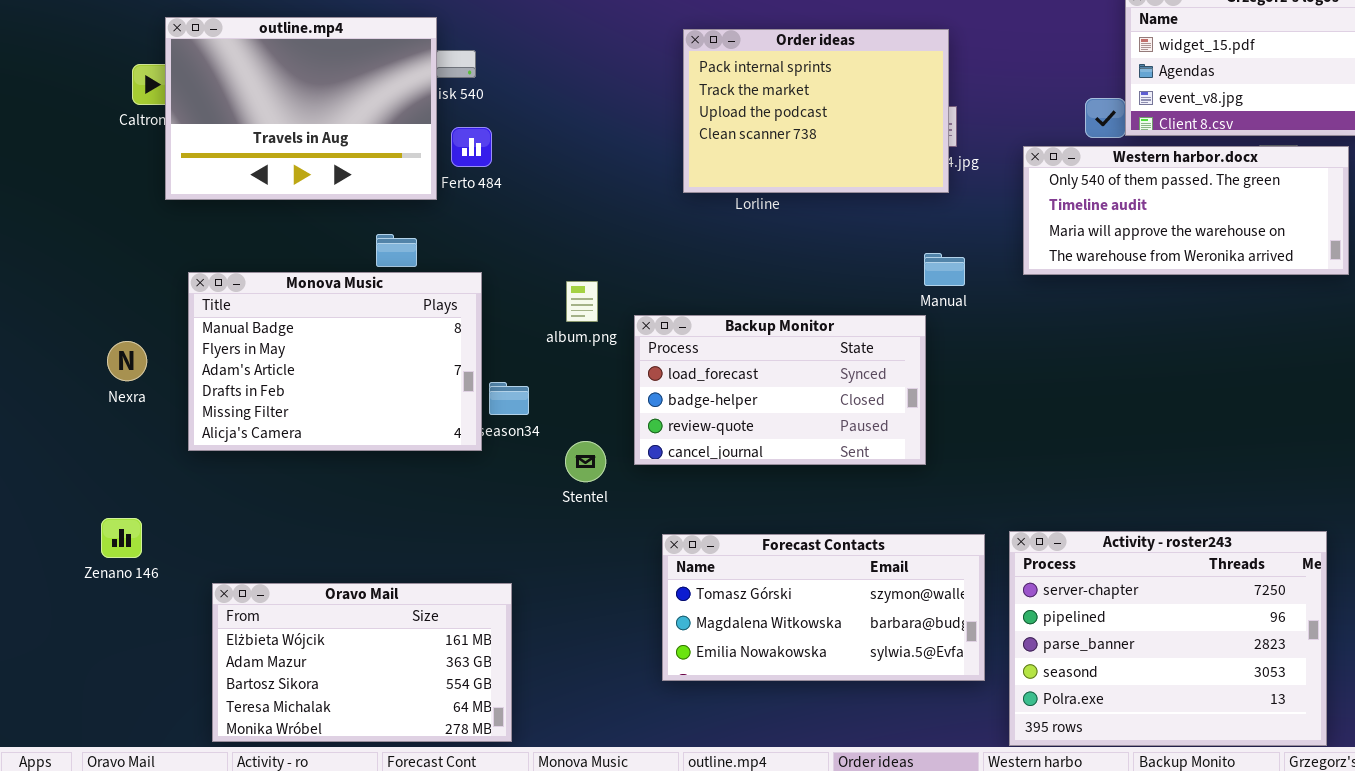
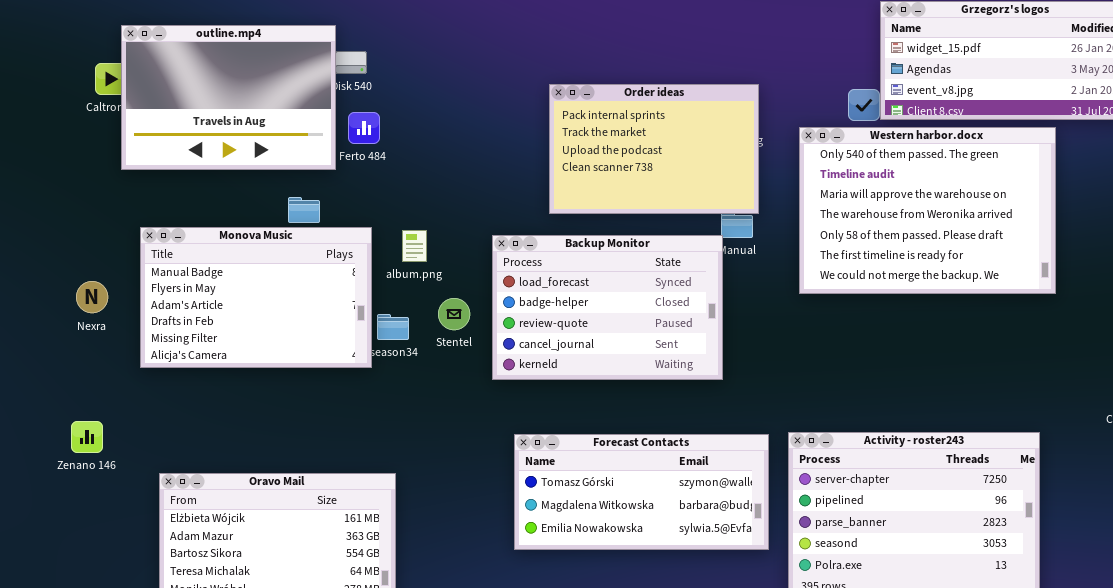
Order ideas: [683,29,949,193] -> [549,84,759,214], moved
Western harbor.docx: [1023,146,1349,275] -> [799,127,1056,294], resized
album.png: [566,281,598,322] -> [402,230,427,262], moved
Backup Monitor: [634,315,926,465] -> [492,235,723,380], resized
Stentel: [565,441,606,482] -> [438,298,470,330], moved

